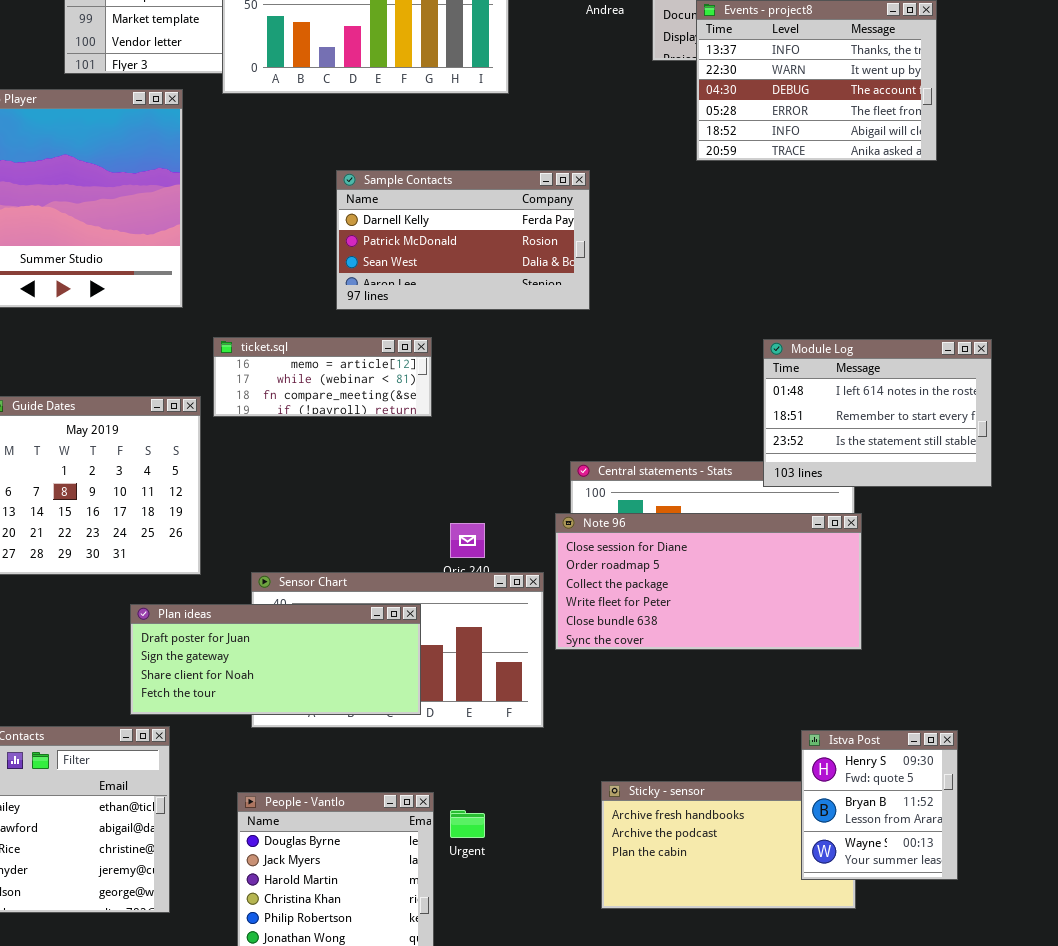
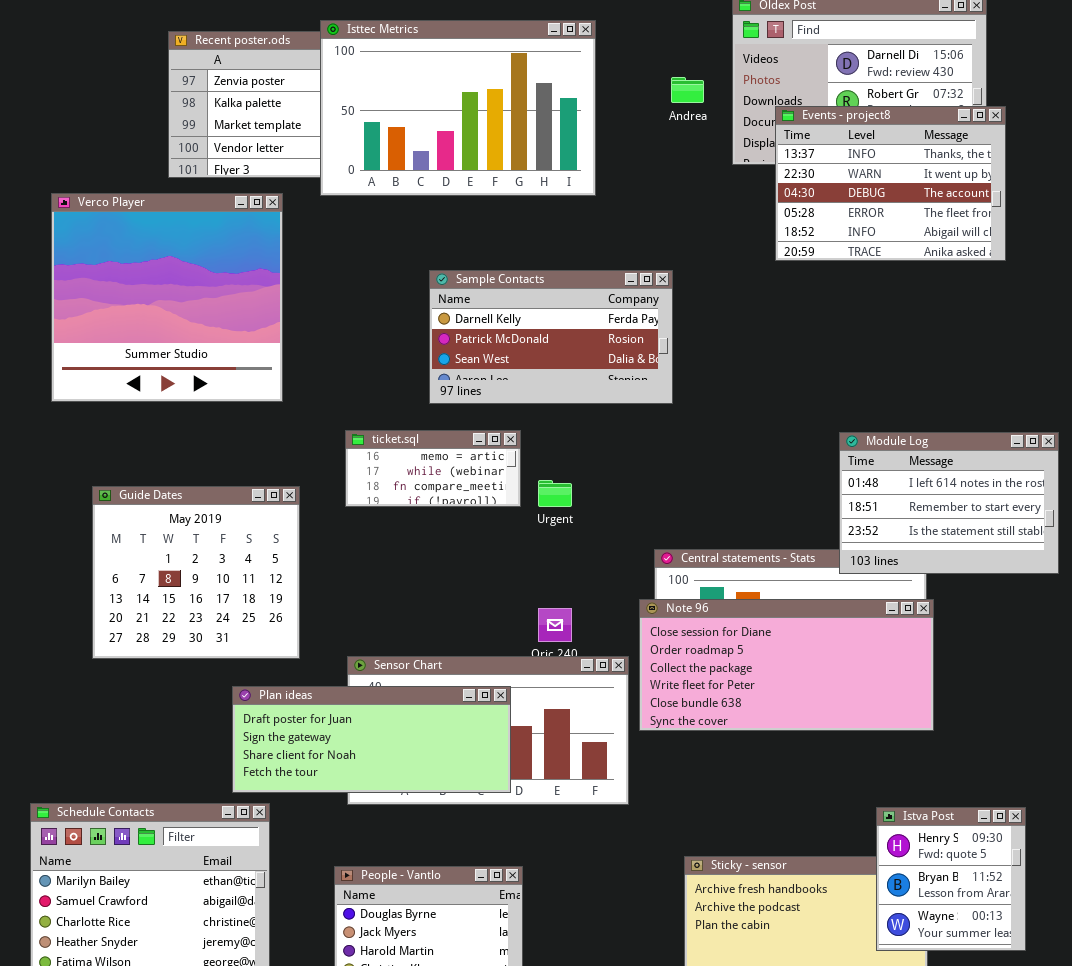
ticket.sql: [213,337,432,417] -> [345,430,521,507], resized
Urgent: [450,810,485,838] -> [538,480,572,507], moved

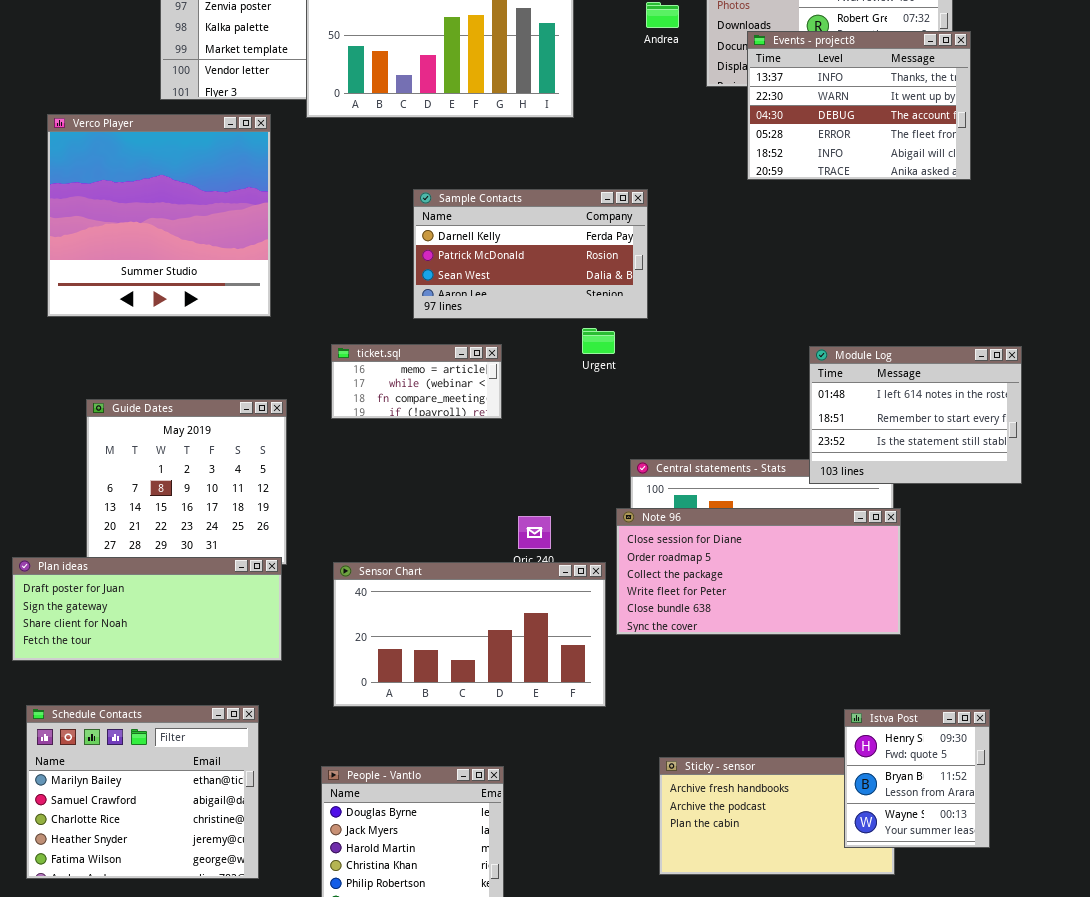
Urgent: [538,480,572,507] -> [582,328,615,354], moved
Plan ideas: [232,686,511,793] -> [12,557,282,661], moved

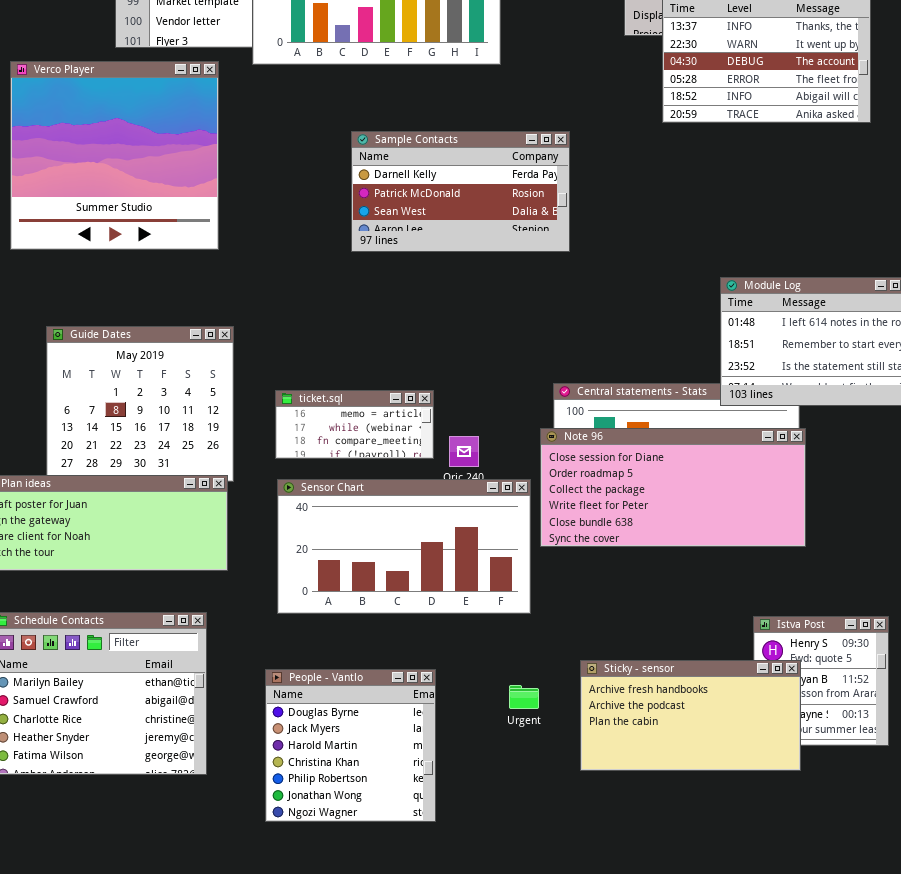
Urgent: [582,328,615,354] -> [509,685,539,709], moved
ticket.sql: [331,344,502,419] -> [275,390,434,459], moved
Sticky - sensor: [659,757,895,875] -> [580,660,801,771], raised

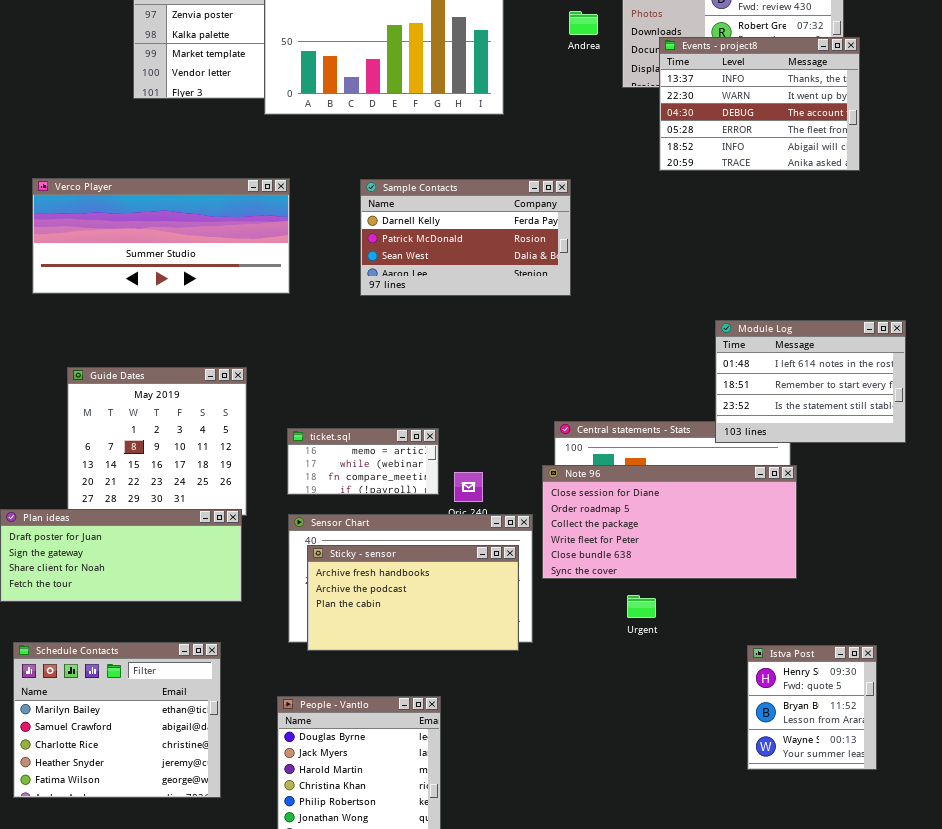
Verco Player: [10,61,219,250] -> [32,178,290,294], resized
Sticky - sensor: [580,660,801,771] -> [307,545,519,651], moved
Urgent: [509,685,539,709] -> [627,595,656,618], moved

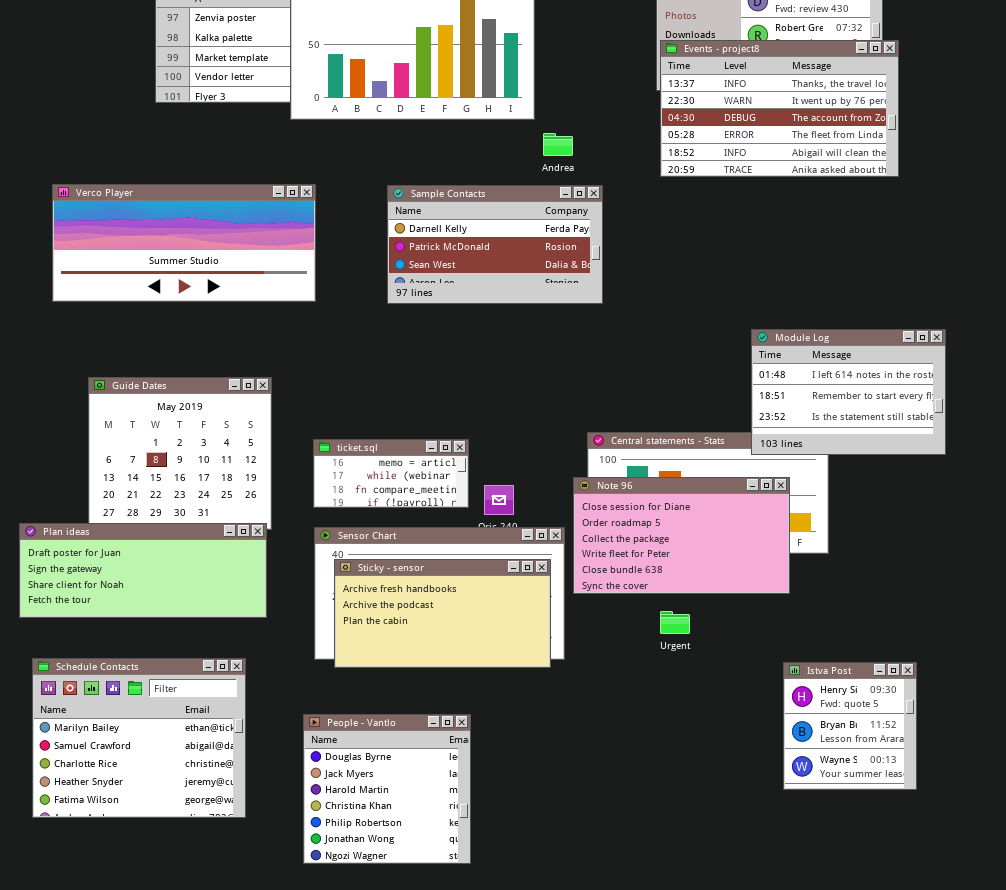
Andrea: [569,11,598,35] -> [543,133,573,156], moved
Events - project8: [659,37,860,171] -> [660,40,899,177], resized
Note 96: [542,465,797,579] -> [573,477,790,594], resized

